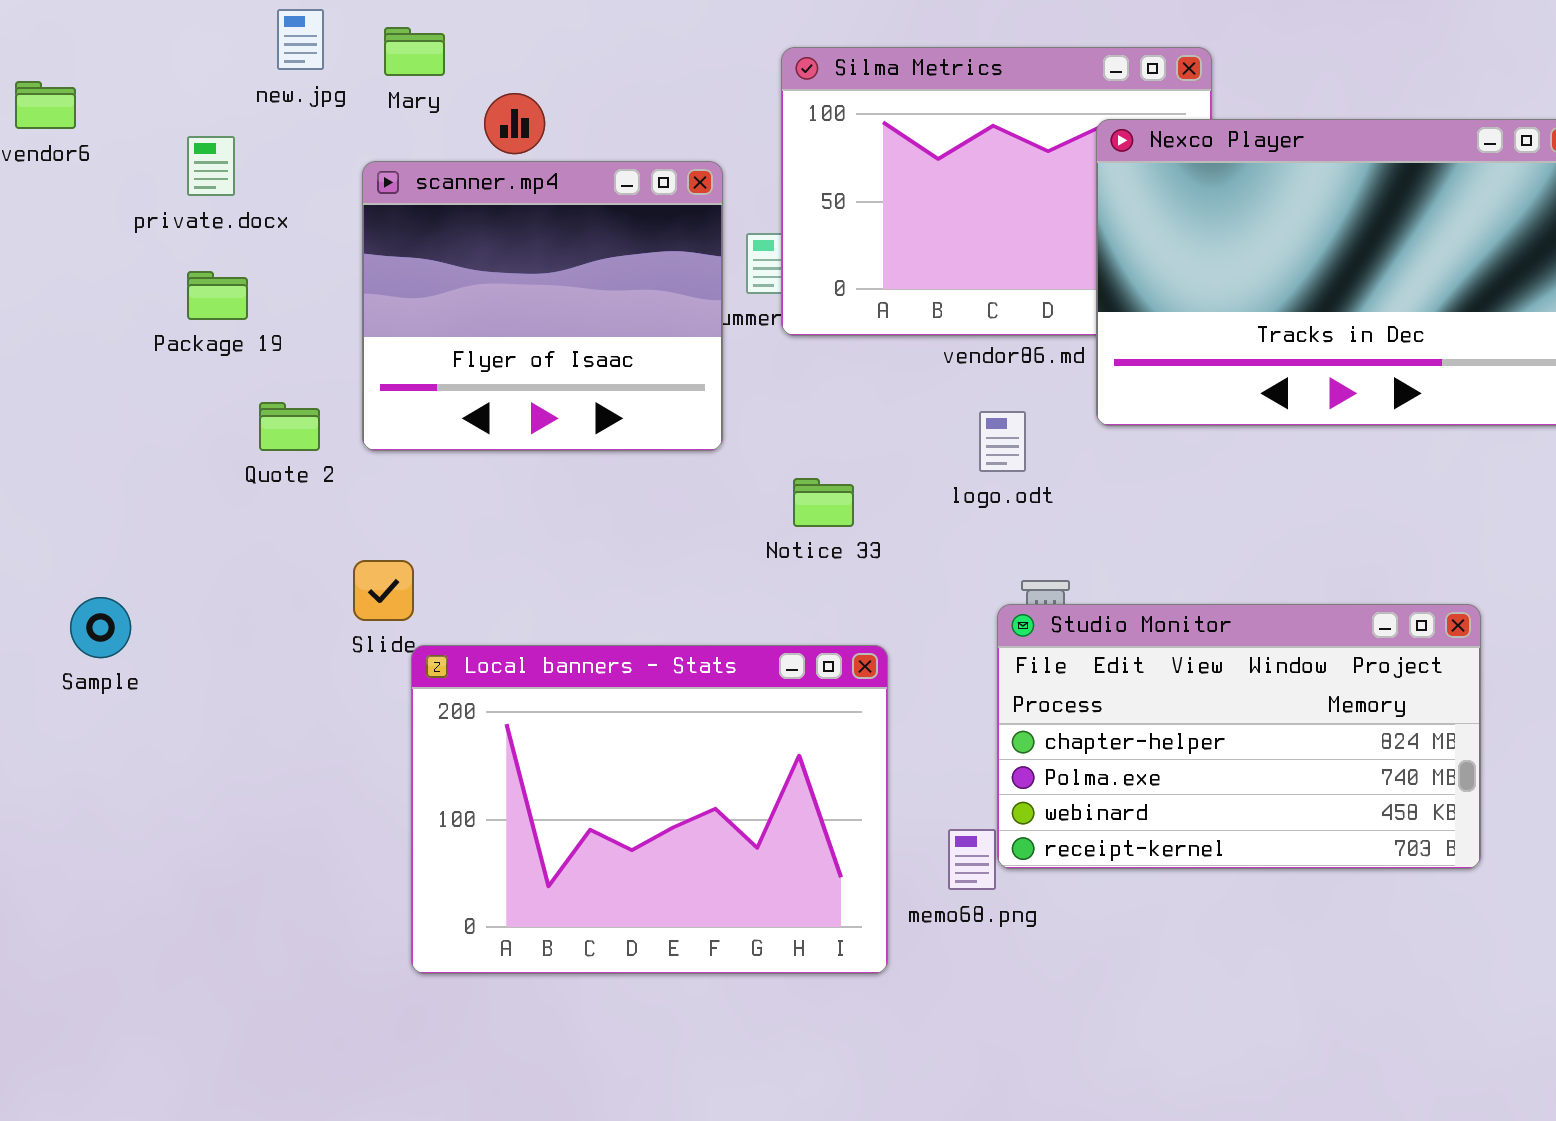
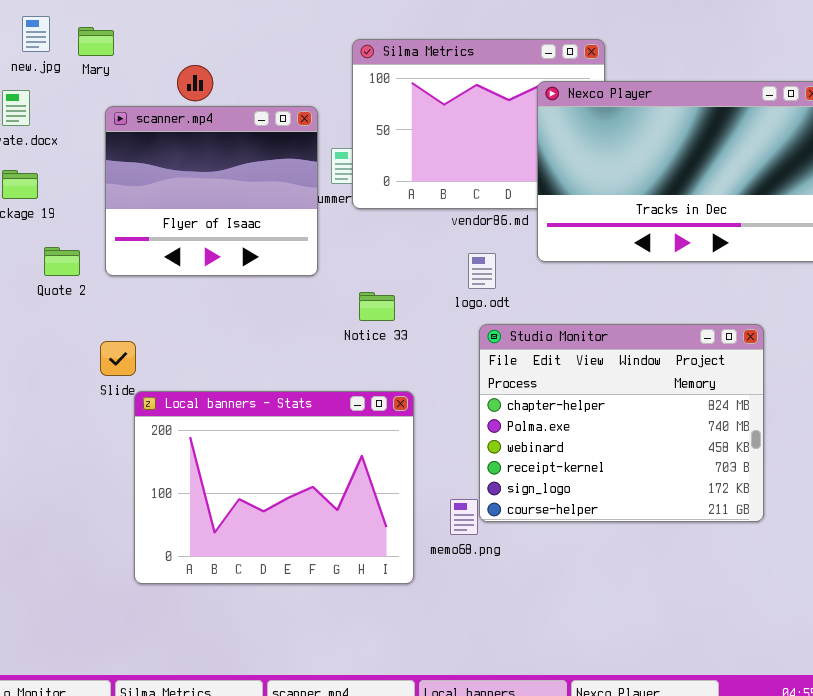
new.jpg: [277,9,324,70] -> [22,16,50,52], moved
Mary: [384,27,445,76] -> [78,27,114,56], moved
Studio Monitor: [997,604,1481,869] -> [479,324,764,522], resized

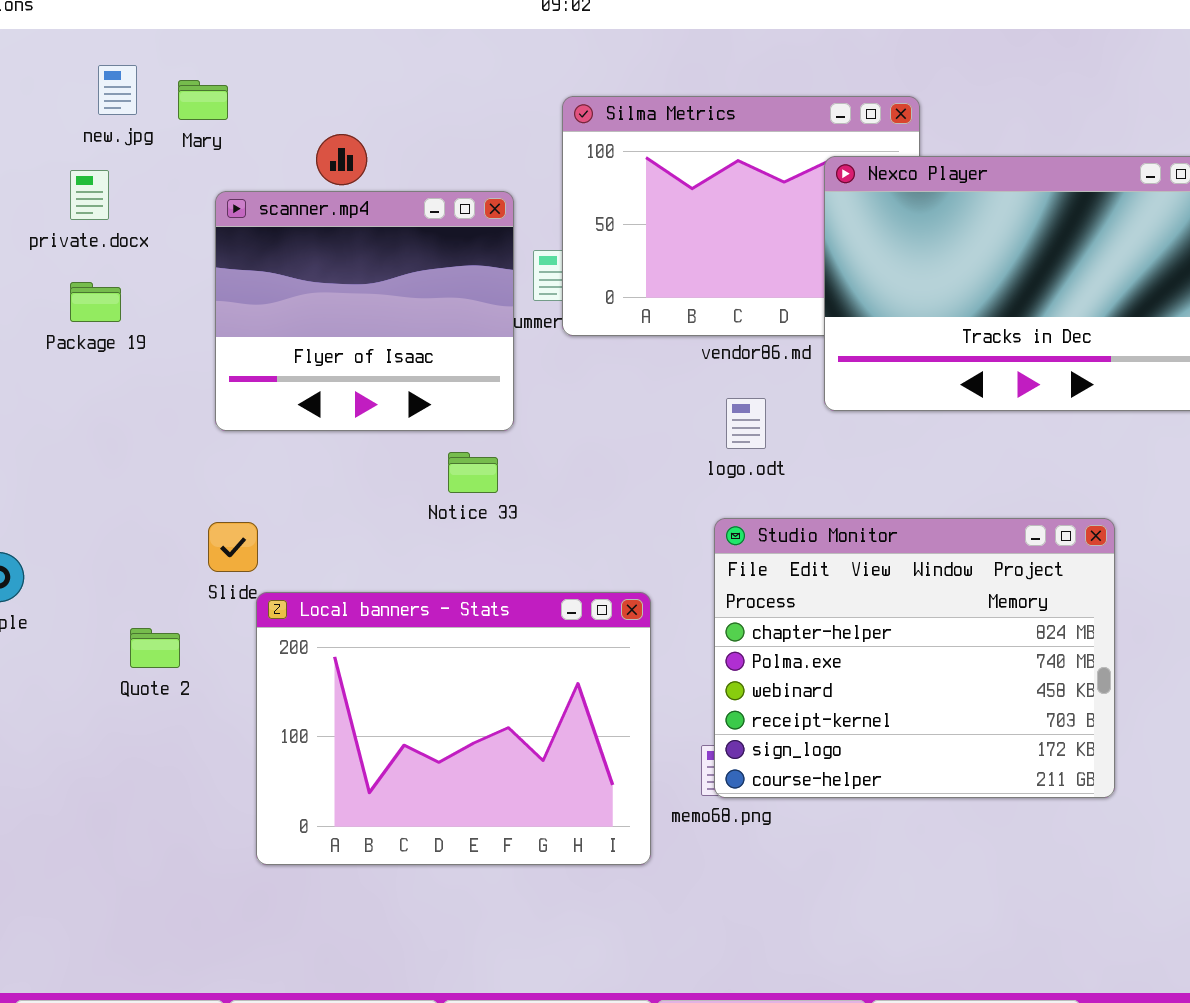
Quote 2: [44,247,80,276] -> [130,628,180,668], moved
Notice 33: [359,292,395,321] -> [448,452,498,493], moved
Studio Monitor: [479,324,764,522] -> [714,518,1115,798], moved

